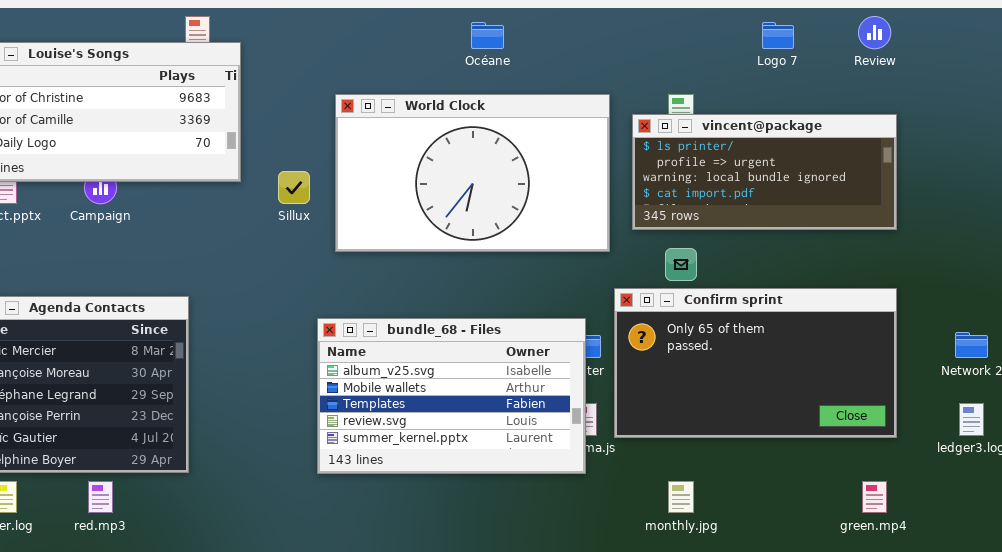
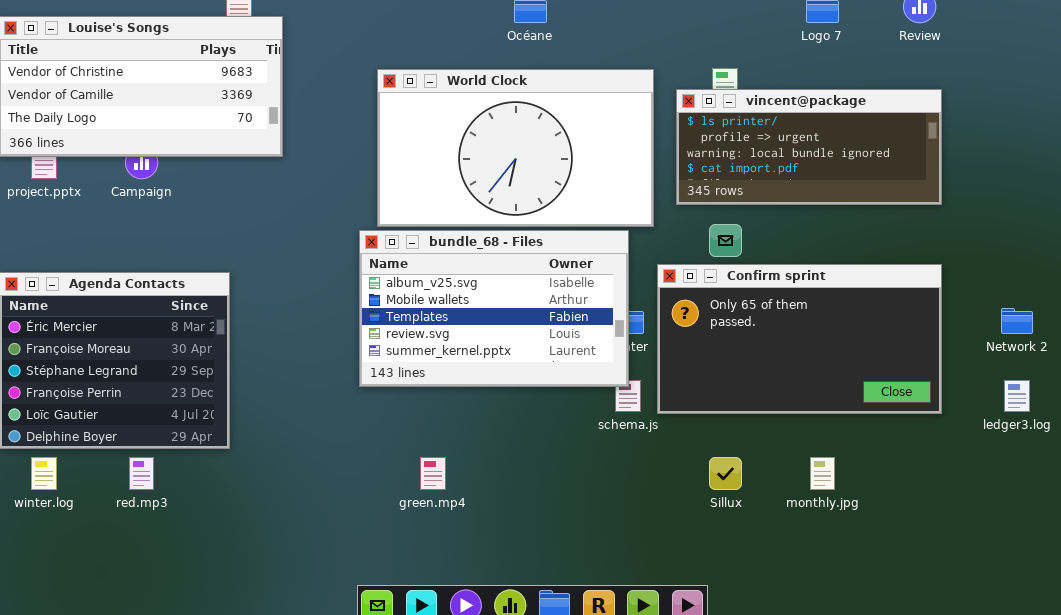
Sillux: [278,171,310,204] -> [709,457,742,490], moved
bundle_68 - Files: [317,318,586,474] -> [359,230,629,387], moved
monthly.jpg: [668,481,694,513] -> [810,457,835,490], moved
green.mp4: [862,481,887,513] -> [420,457,446,490], moved

